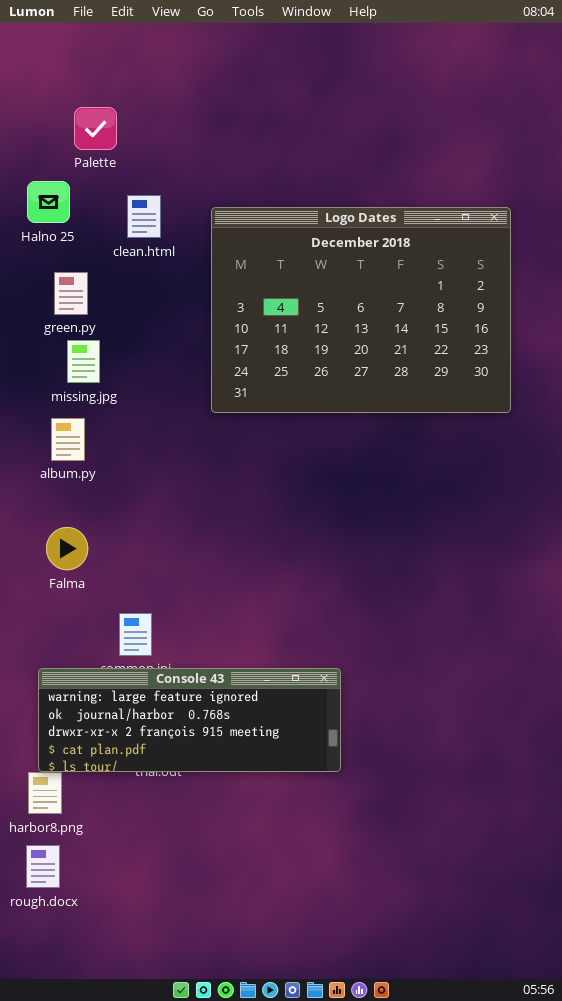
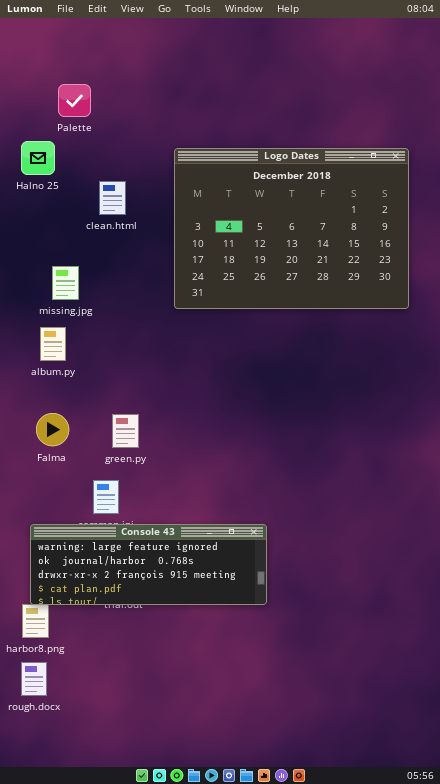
clean.html: [127,195,161,238] -> [99,181,126,215], moved
Logo Dates: [211,207,511,413] -> [174,148,409,309], moved
green.py: [54,272,88,315] -> [112,414,139,448], moved

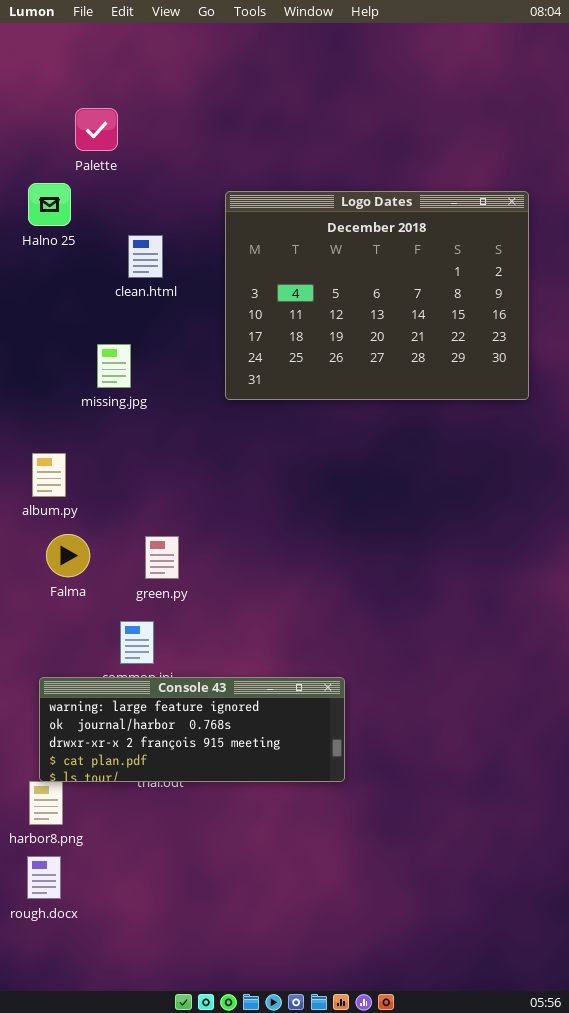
missing.jpg: [52,266,79,300] -> [97,344,131,388], moved
album.py: [40,327,66,361] -> [32,453,66,497], moved

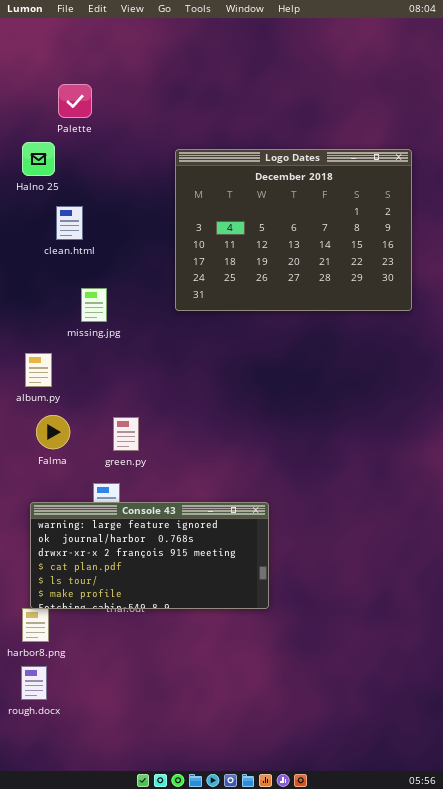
clean.html: [128,235,163,278] -> [56,206,83,240], moved
missing.jpg: [97,344,131,388] -> [81,288,107,322], moved
Console 43: [39,677,345,782] -> [30,502,269,609], resized

